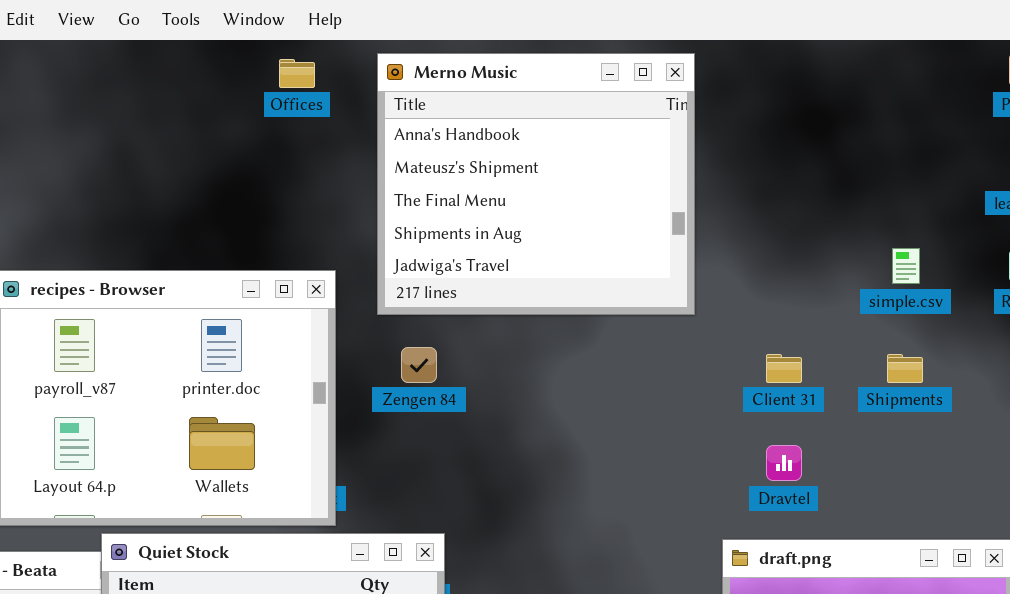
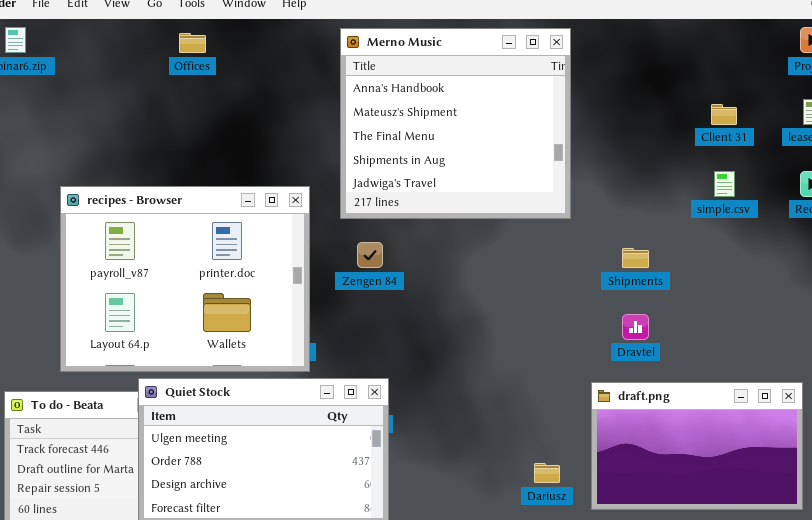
Offices: [279,59,315,88] -> [179,33,206,53], moved
Client 31: [766,354,802,383] -> [711,104,737,125], moved
Shipments: [887,354,923,383] -> [622,248,649,268], moved

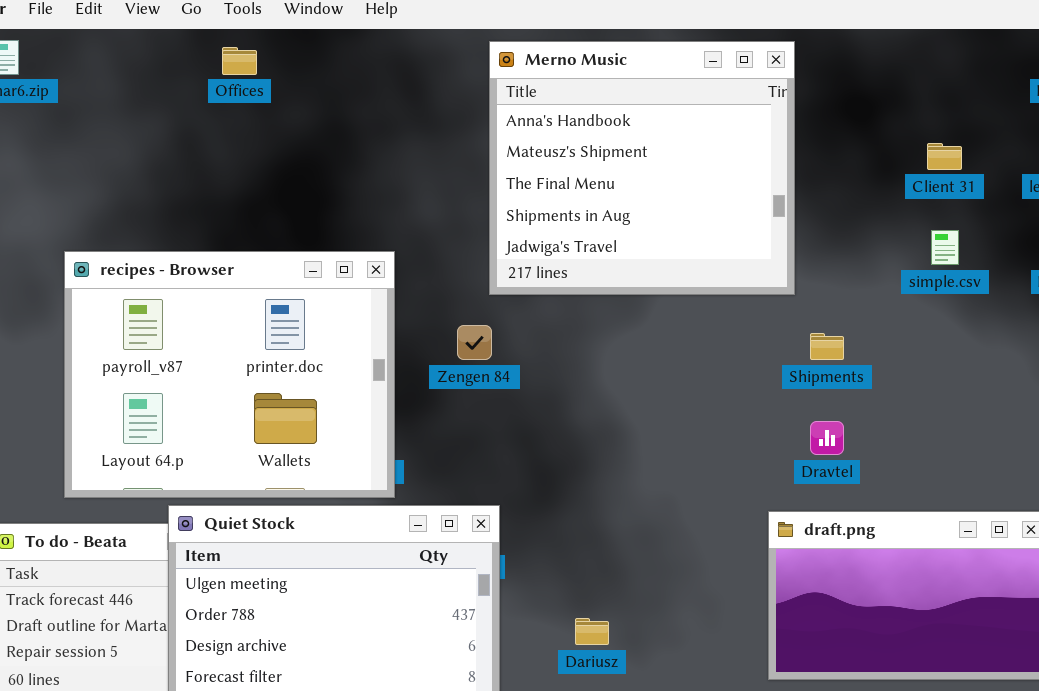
Merno Music: [340,28,571,219] -> [489,41,795,295], moved
Dariusz: [534,463,560,483] -> [575,618,609,645], moved

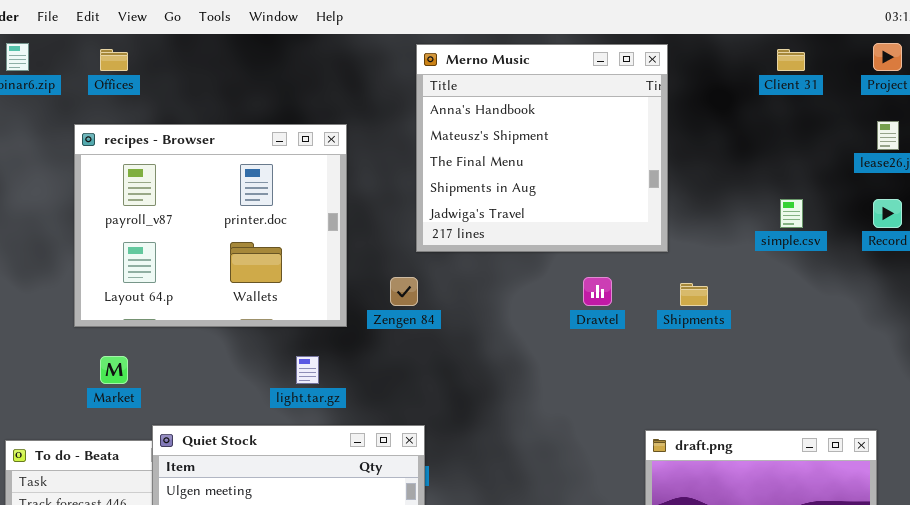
Offices: [222,47,257,75] -> [100,49,128,71], moved
Client 31: [927,143,962,170] -> [777,49,805,71], moved
recipes - Browser: [64,251,395,498] -> [74,124,347,327], moved
Dravtel: [810,421,844,455] -> [583,277,612,306], moved

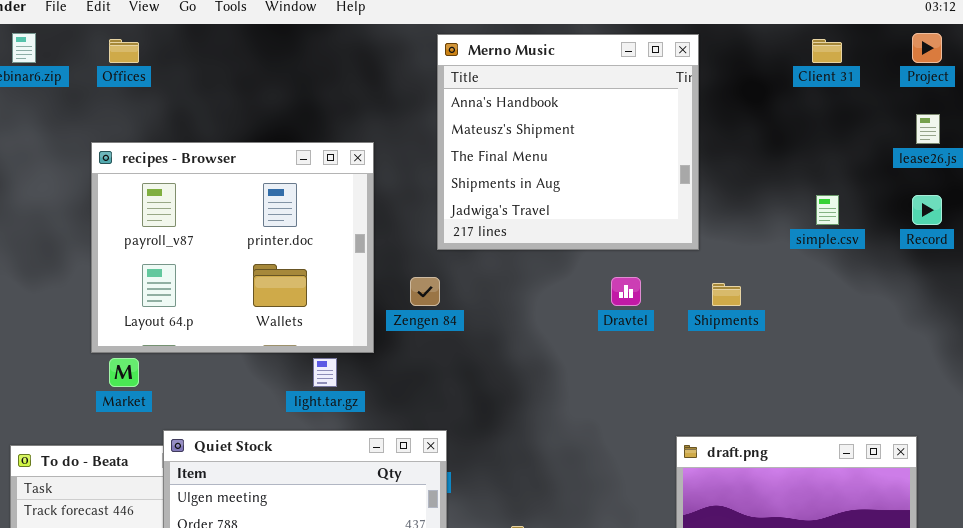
recipes - Browser: [74,124,347,327] -> [91,142,374,353], moved

